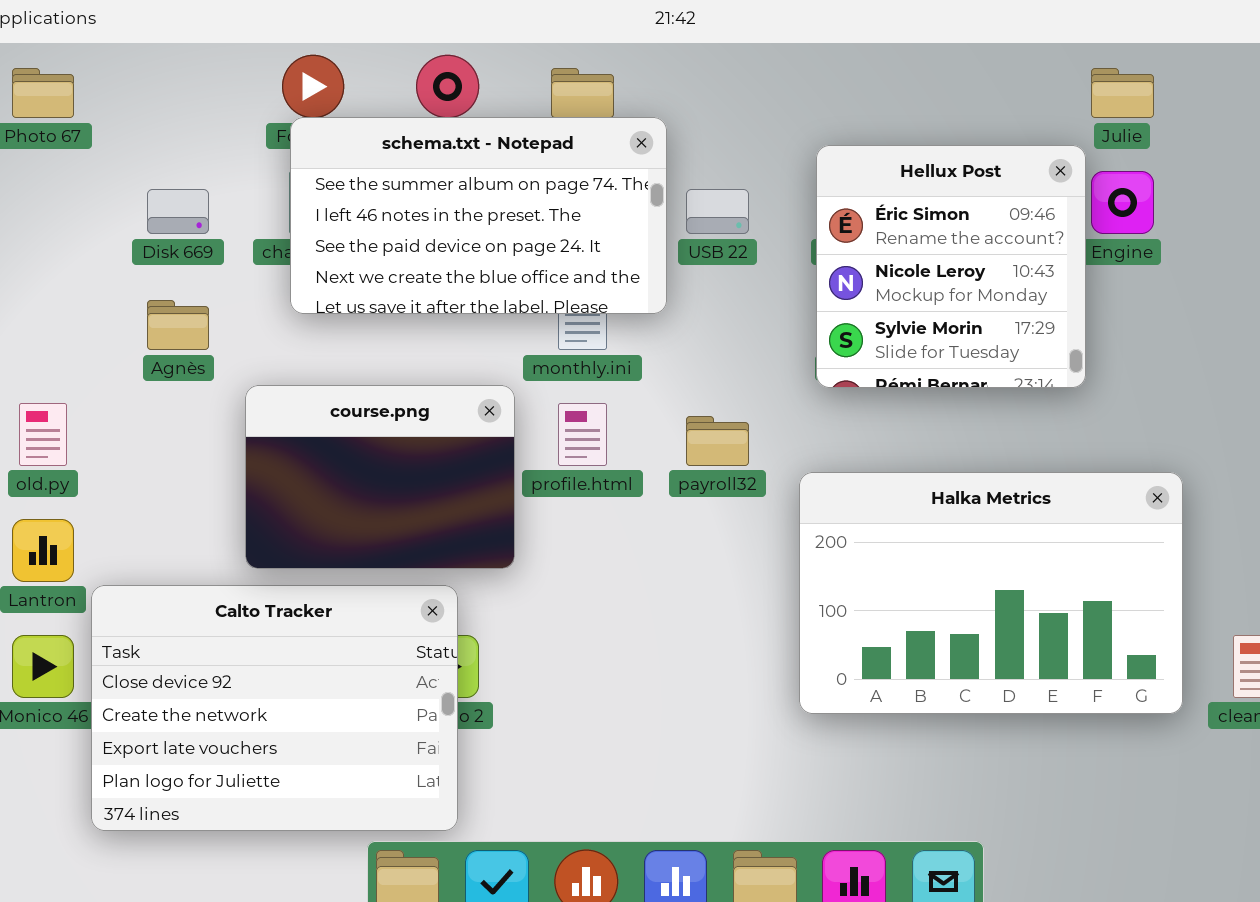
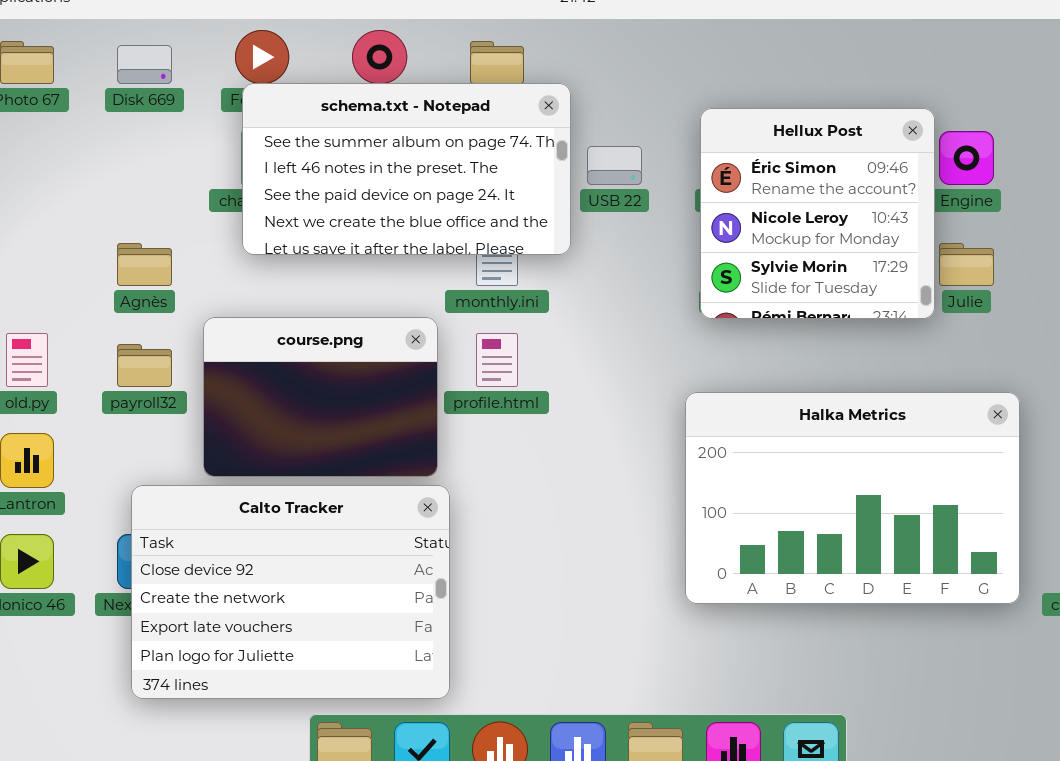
Julie: [1091,68,1154,118] -> [939,243,994,286], moved
Disk 669: [147,189,209,234] -> [117,45,172,84], moved
payroll32: [686,416,749,466] -> [117,344,172,387], moved
Calto Tracker: [91,585,458,831] -> [131,485,450,699], moved

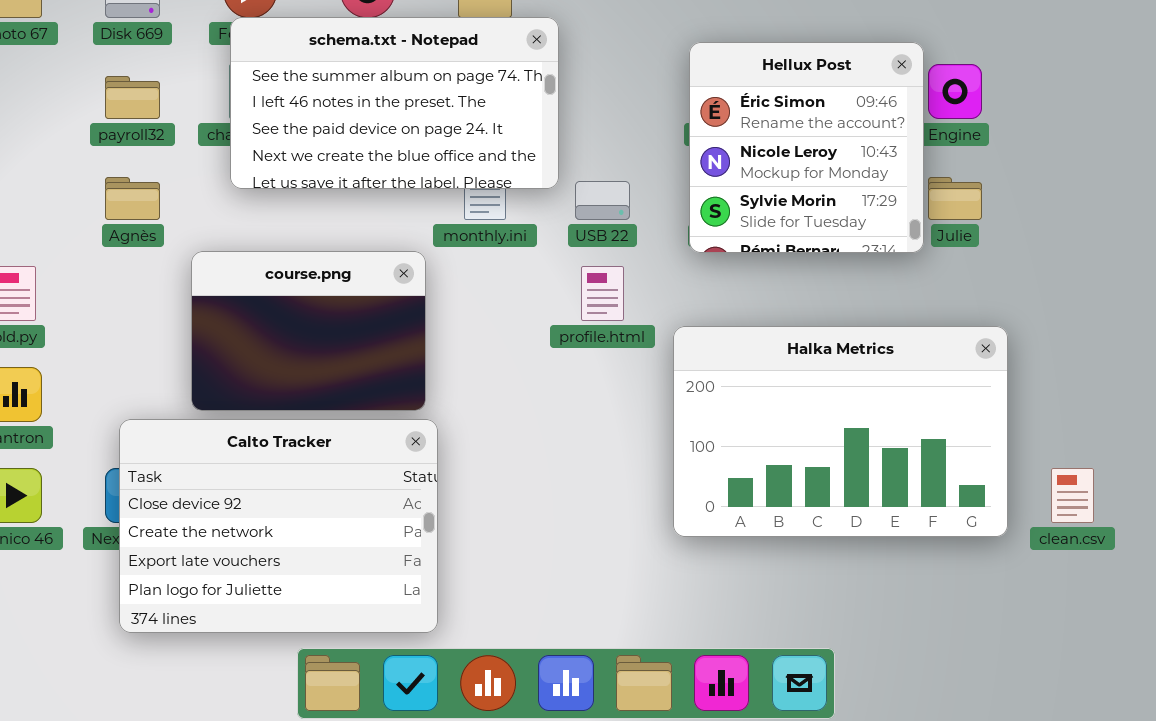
USB 22: [587,146,642,185] -> [575,181,630,220], moved
profile.html: [476,333,518,387] -> [581,266,624,321], moved
payroll32: [117,344,172,387] -> [105,76,160,119], moved

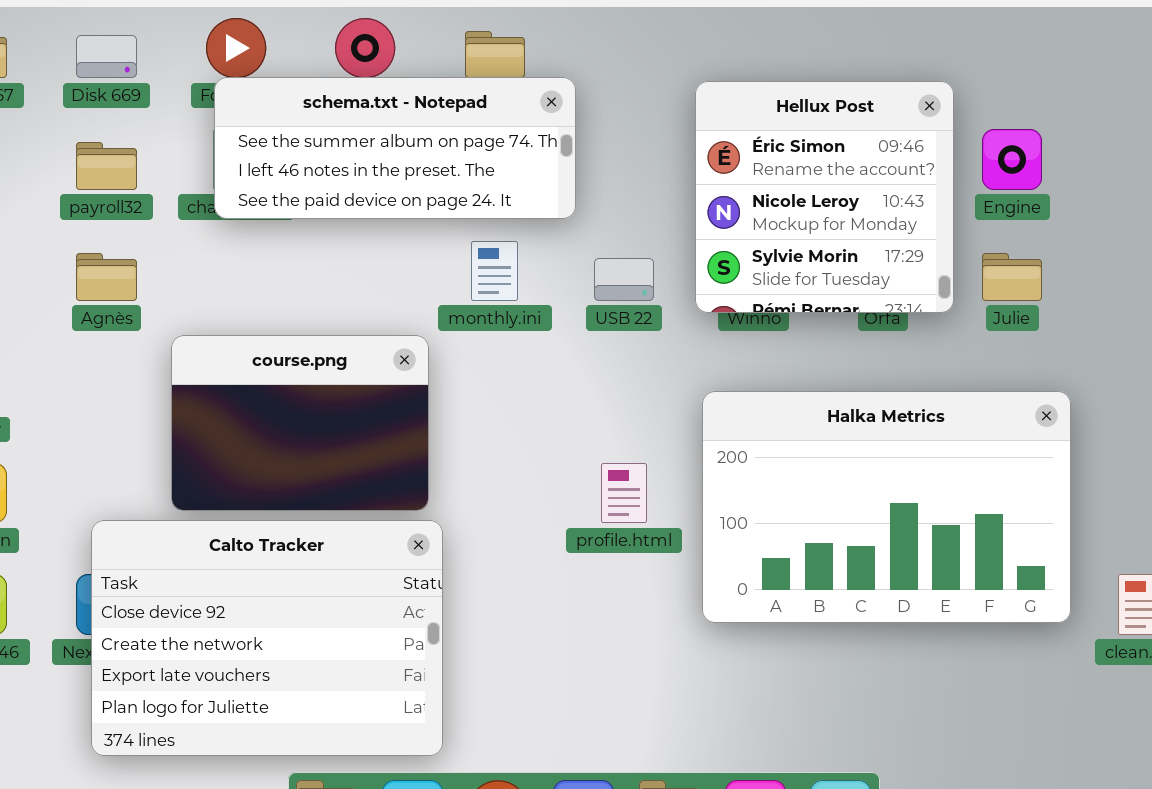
schema.txt - Notepad: [230,17,559,189] -> [214,77,576,219], resized
Hellux Post: [689,42,924,253] -> [695,81,954,313], moved
profile.html: [581,266,624,321] -> [601,463,647,523], moved
Halka Metrics: [673,326,1008,537] -> [702,391,1071,623], moved

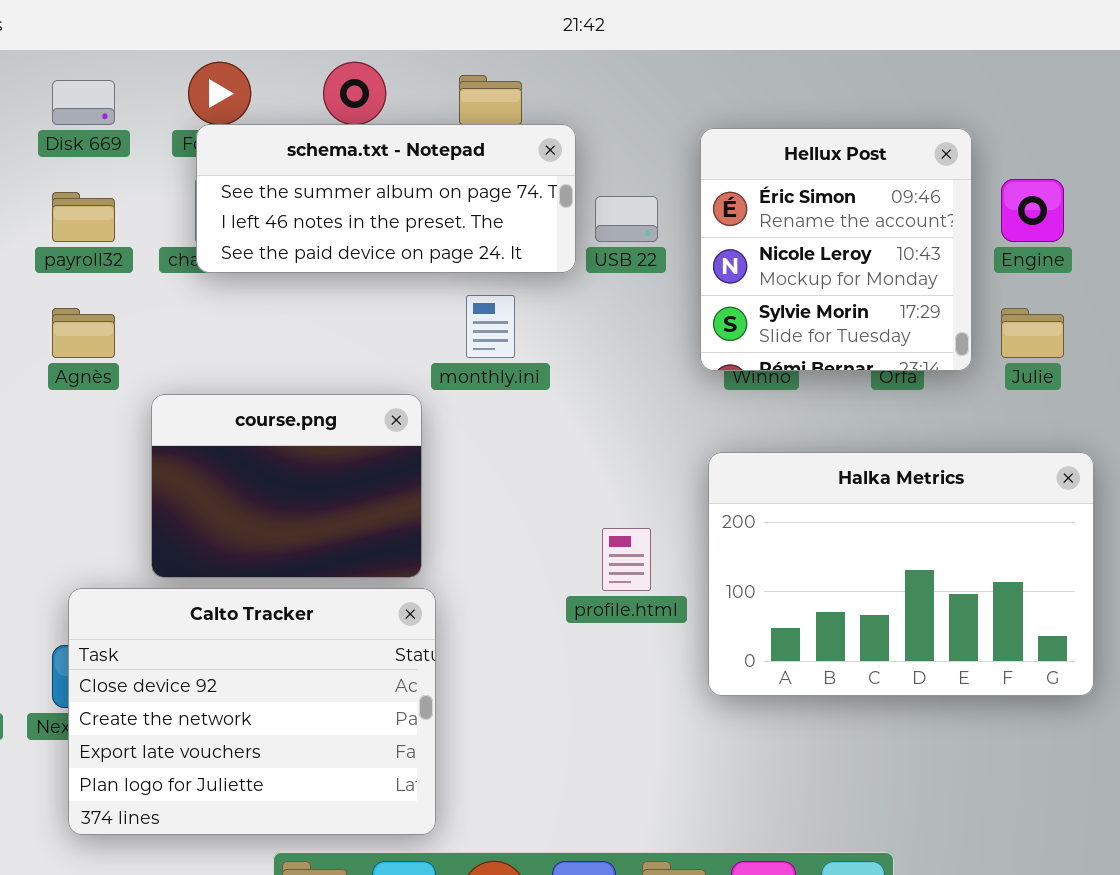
USB 22: [594,258,654,301] -> [595,196,658,242], moved

